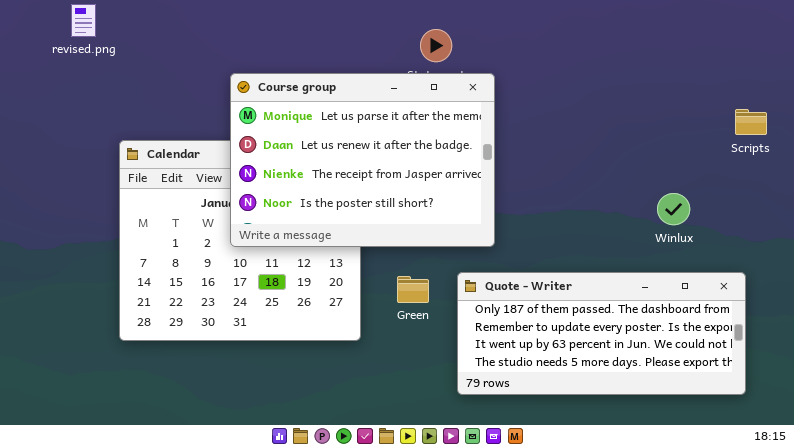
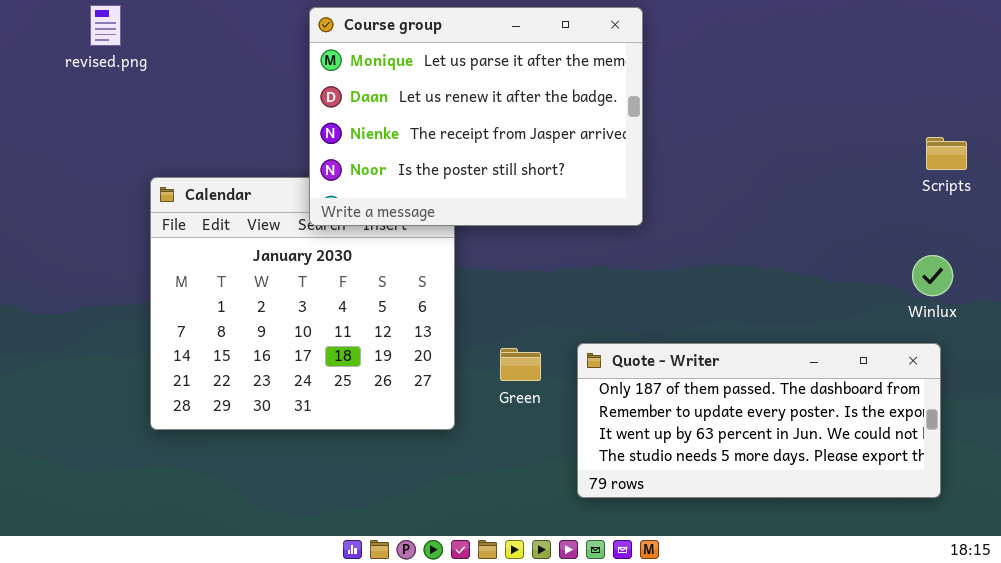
Course group: [230,73,495,247] -> [309,7,643,226], moved
Winlux: [657,193,690,225] -> [912,255,953,296], moved

